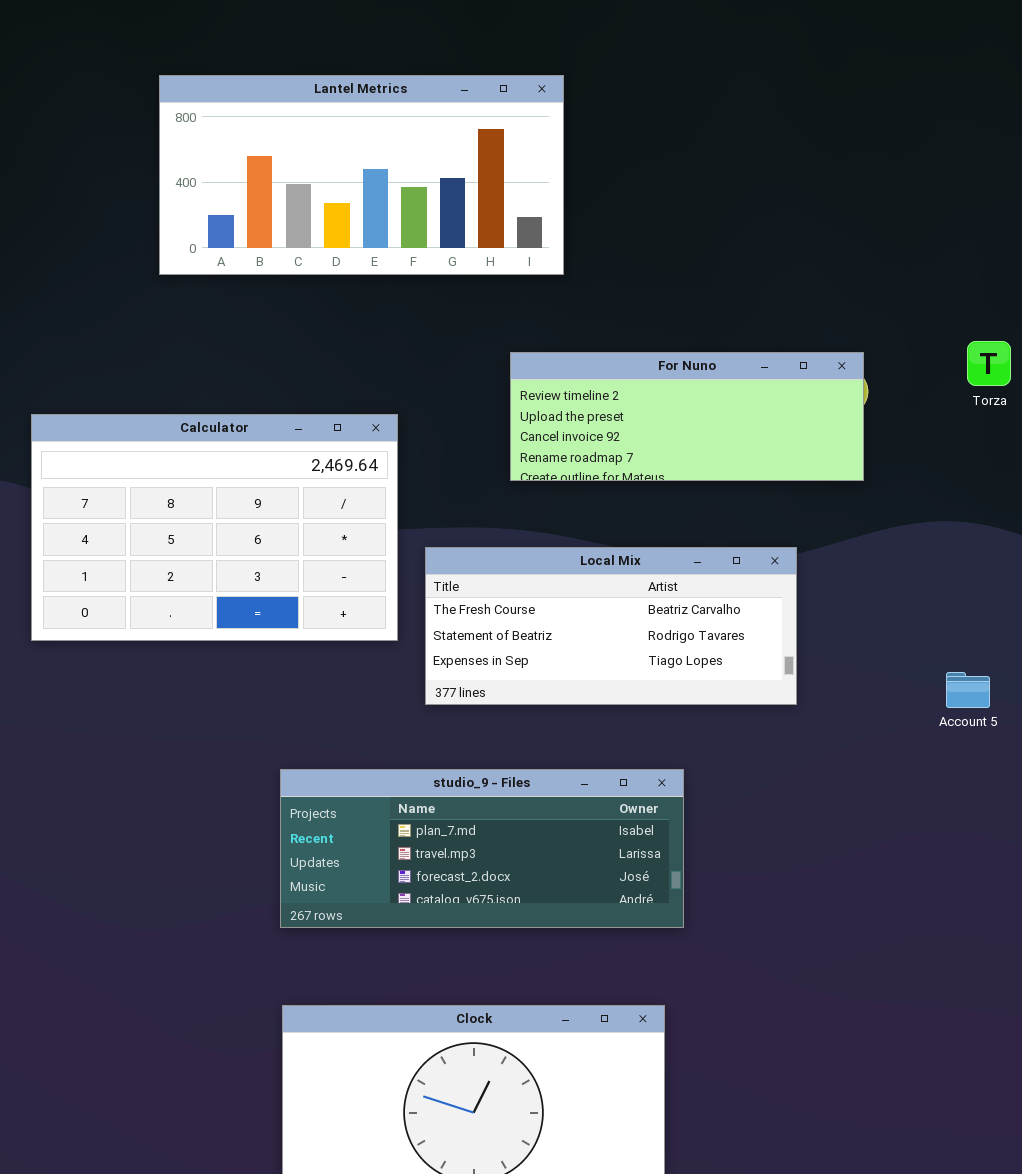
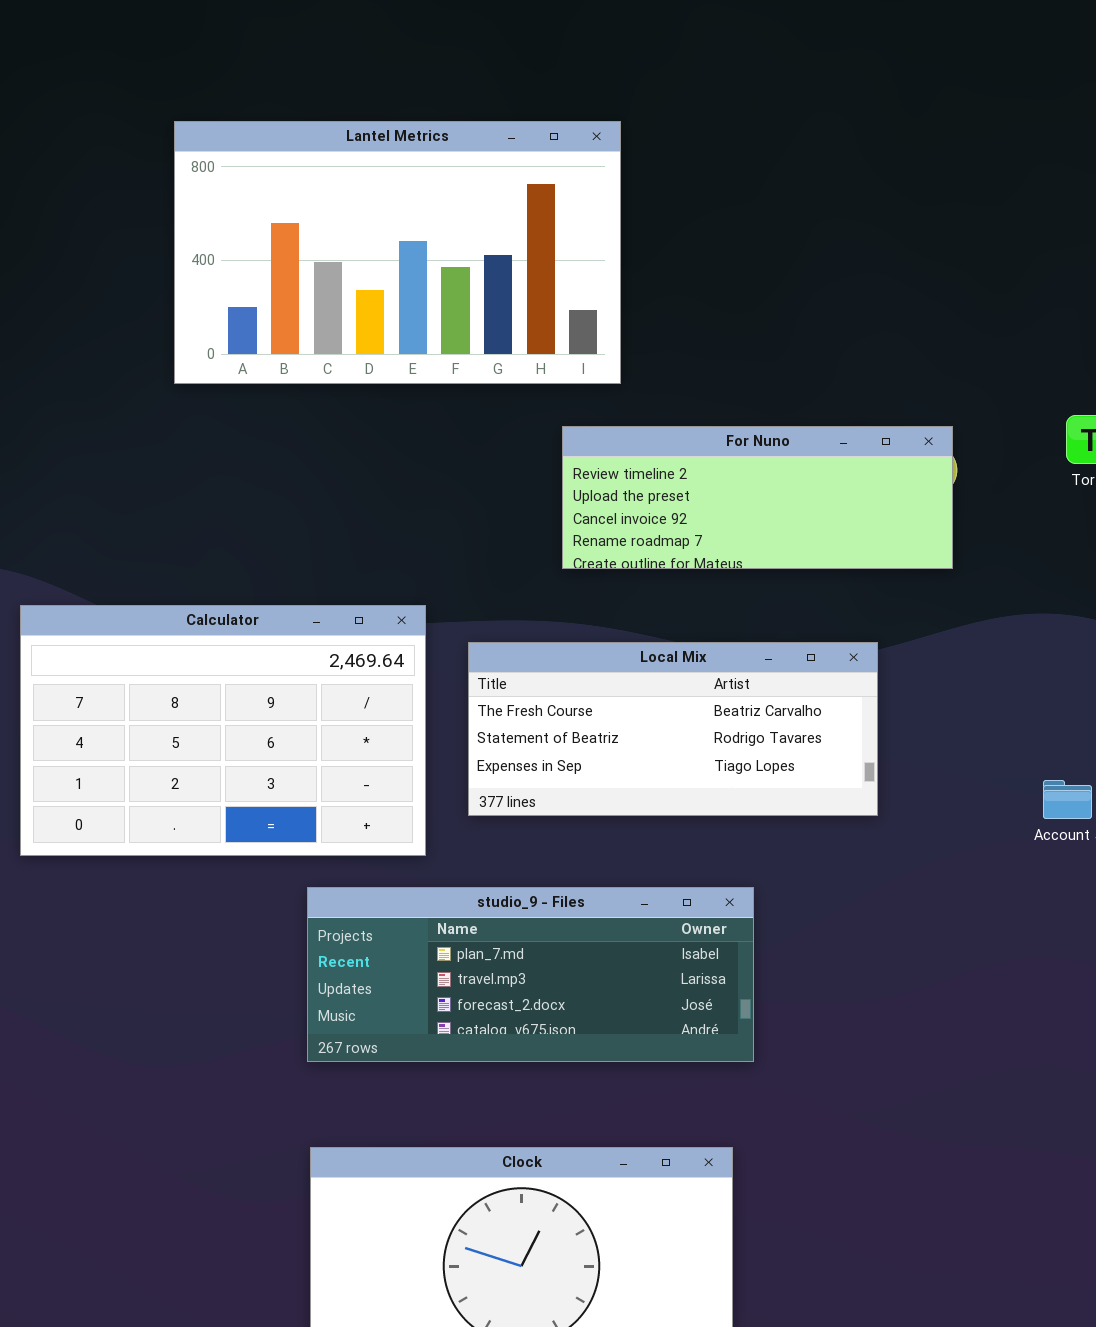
Lantel Metrics: [159,75,564,275] -> [174,121,621,384], resized
Calculator: [31,414,398,641] -> [20,605,426,856], moved

